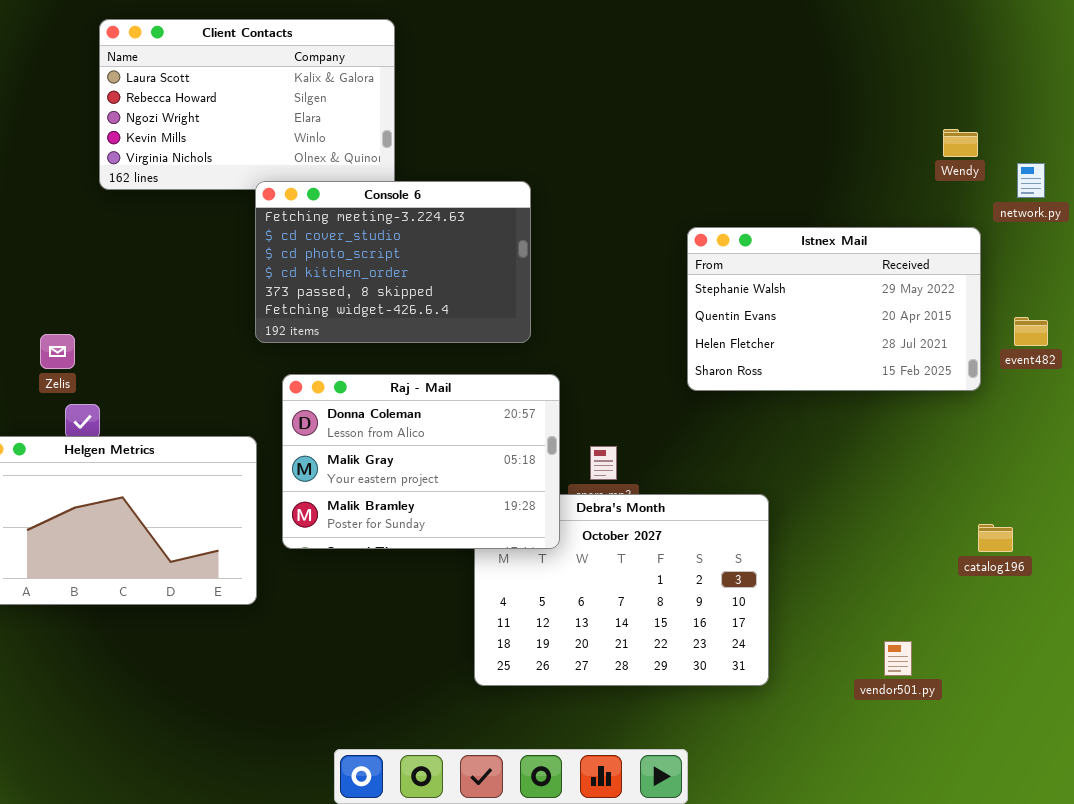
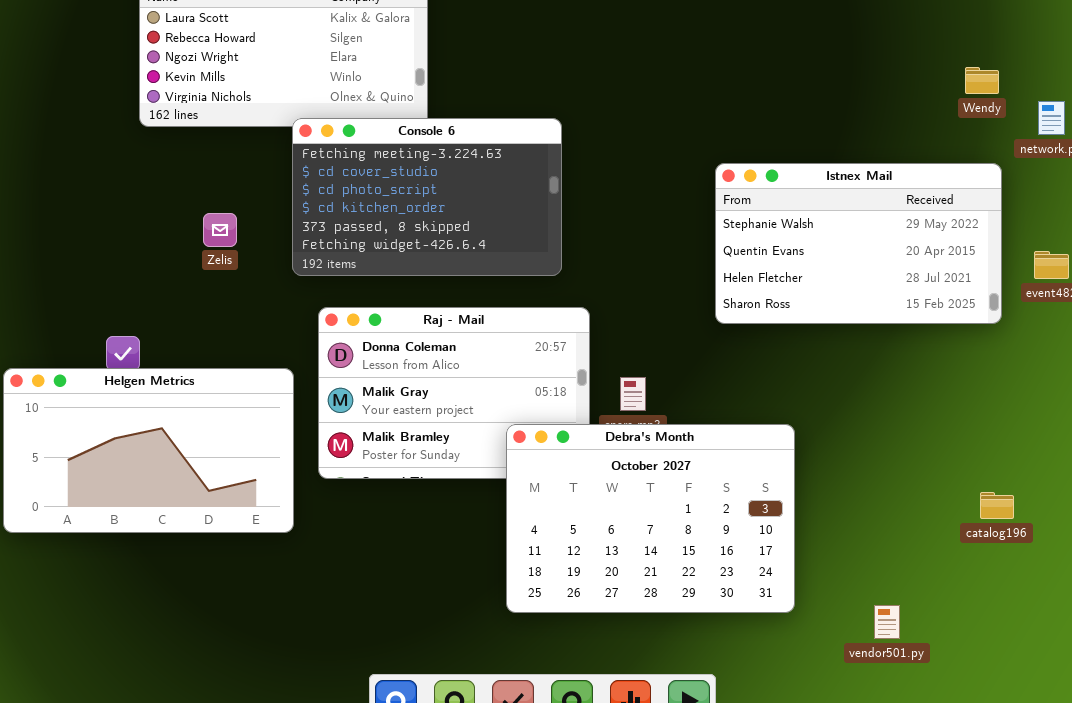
Zelis: [40,334,75,369] -> [203,213,237,247], moved
Debra's Month: [474,494,769,686] -> [506,424,795,613], raised
catalog196: [978,524,1013,552] -> [980,492,1014,519], moved
vendor501.py: [884,641,912,676] -> [874,605,900,639], moved

